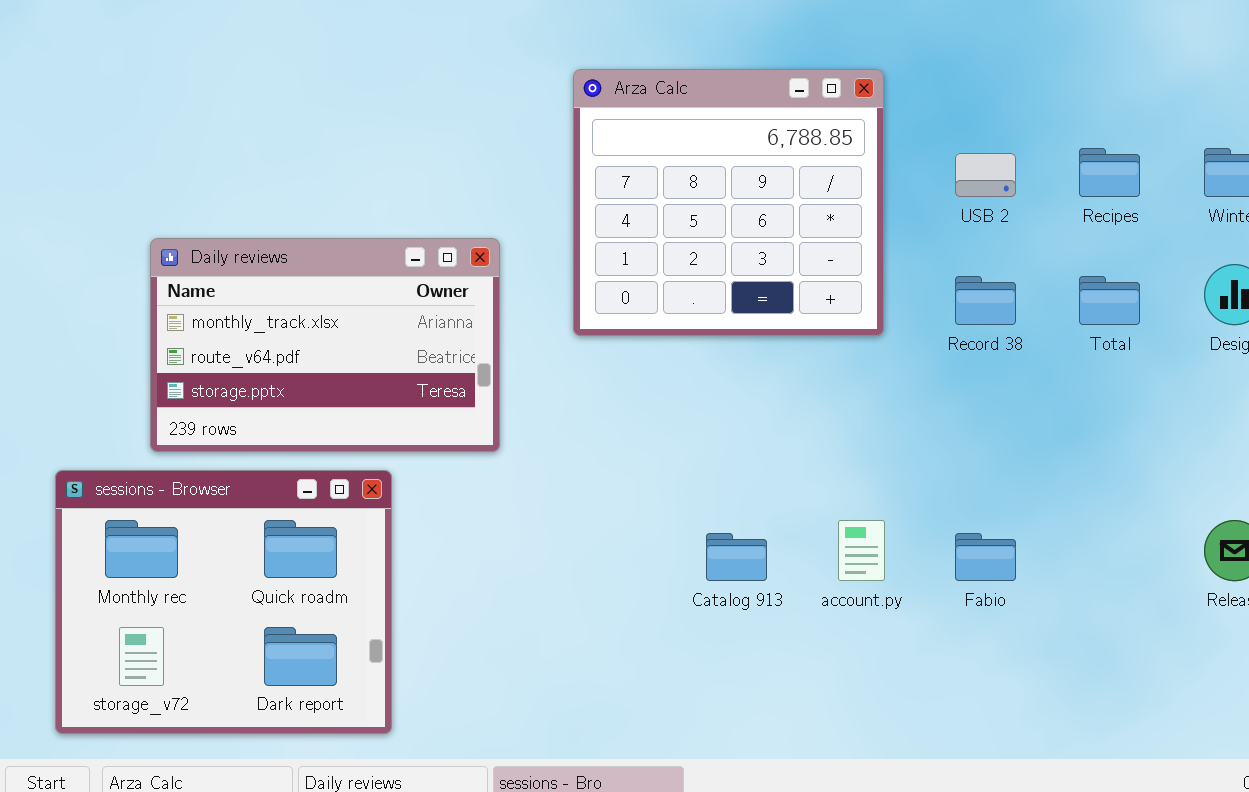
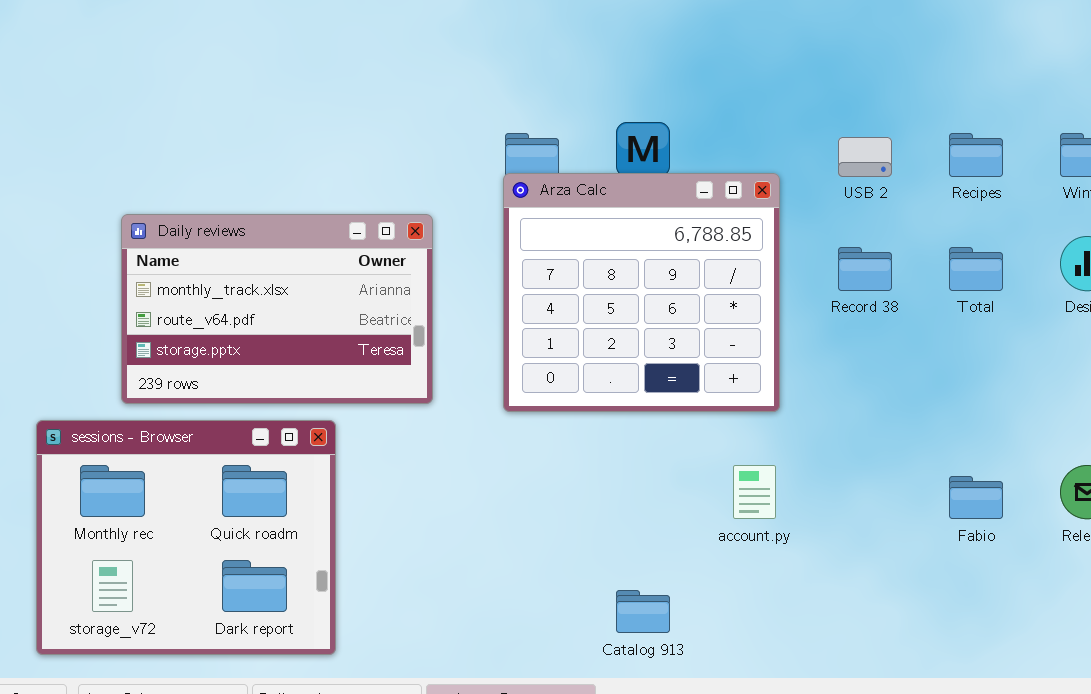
Arza Calc: [573,69,884,336] -> [503,173,780,412], moved
Catalog 913: [706,533,767,581] -> [616,590,670,633], moved
Fabio: [955,533,1016,581] -> [949,476,1003,519], moved

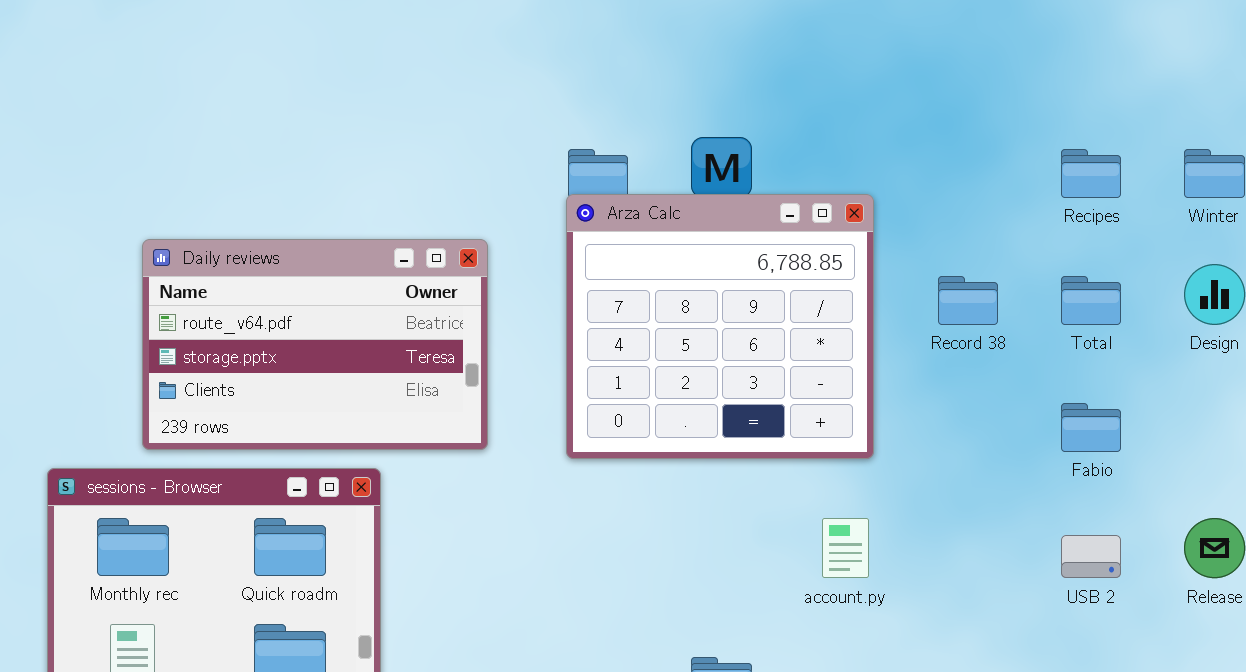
USB 2: [838,137,892,177] -> [1061,535,1121,578], moved
Daily reviews: [121,214,433,404] -> [142,239,488,450], scrolled down 1 row
Fabio: [949,476,1003,519] -> [1061,403,1121,452], moved

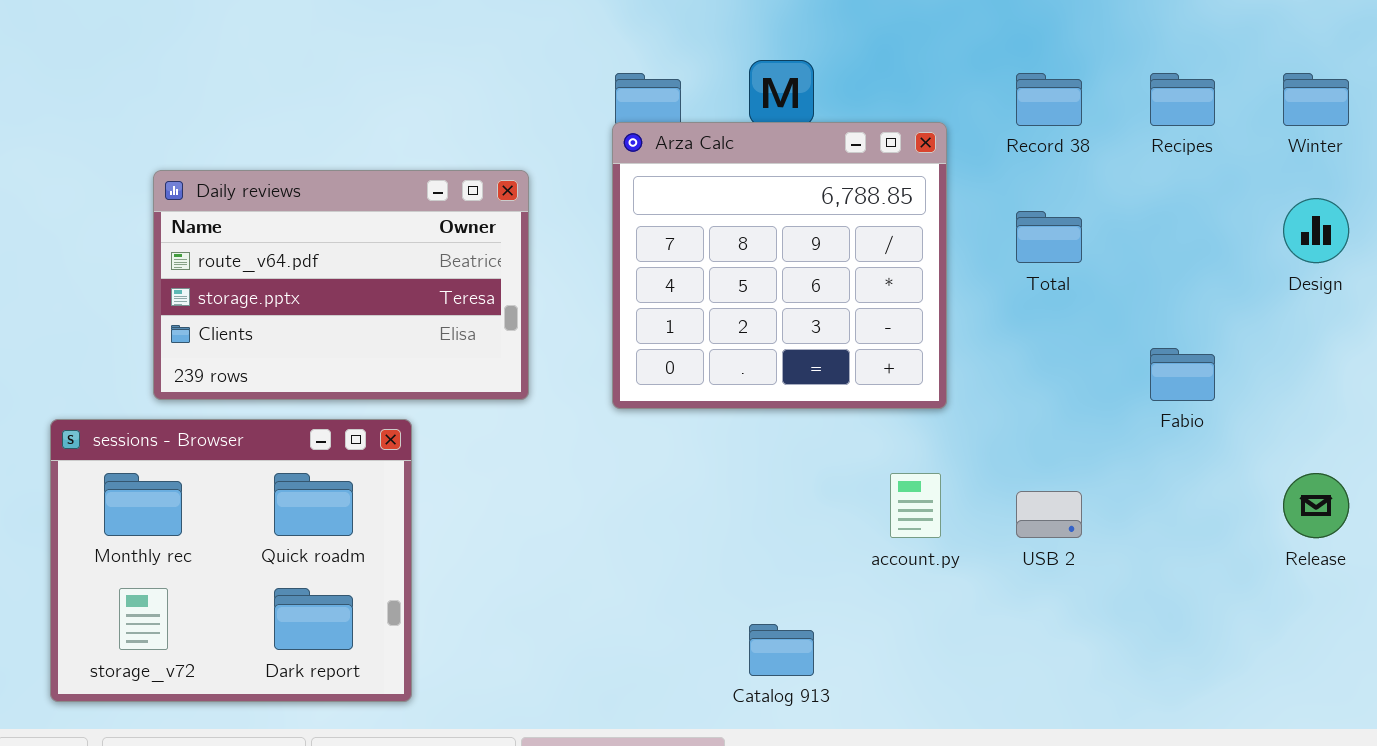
Record 38: [938,276,998,325] -> [1016,73,1082,126], moved
Total: [1061,276,1121,325] -> [1016,211,1082,263], moved
USB 2: [1061,535,1121,578] -> [1016,491,1082,538], moved

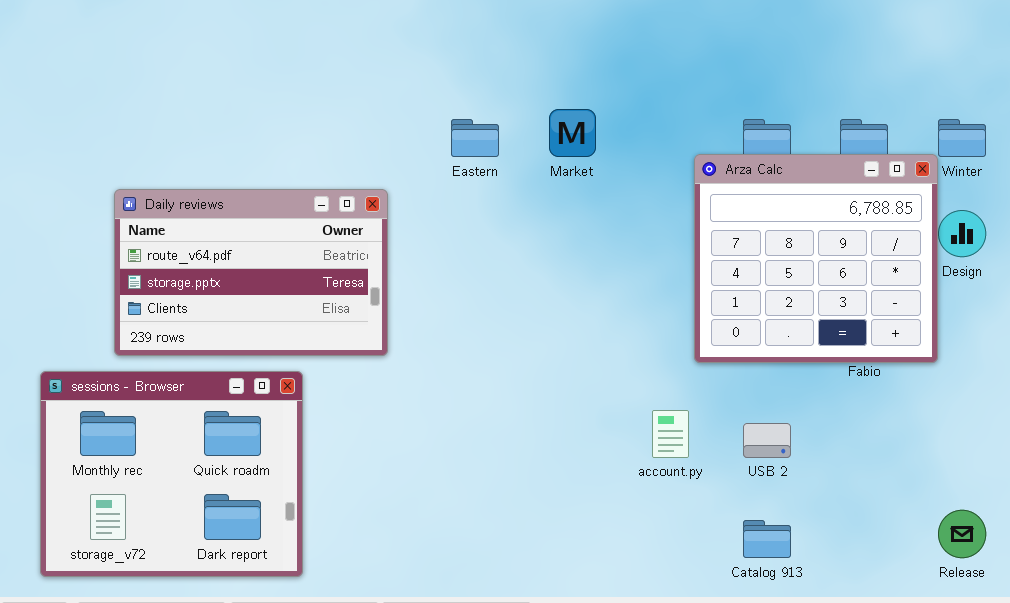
Arza Calc: [612,122,947,409] -> [694,154,938,363], moved
Release: [1283,473,1349,538] -> [938,510,986,558], moved
Catalog 913: [749,624,814,676] -> [743,520,791,558], moved

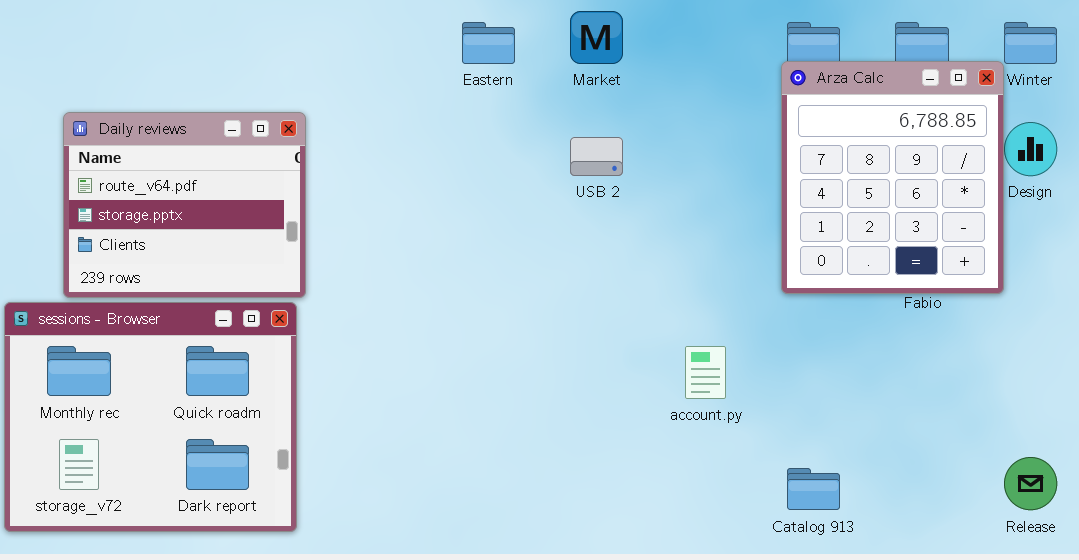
Arza Calc: [694,154,938,363] -> [781,61,1004,294], resized
Daily reviews: [114,189,388,356] -> [63,112,306,298], moved, resized
USB 2: [743,423,791,458] -> [570,137,623,176], moved

